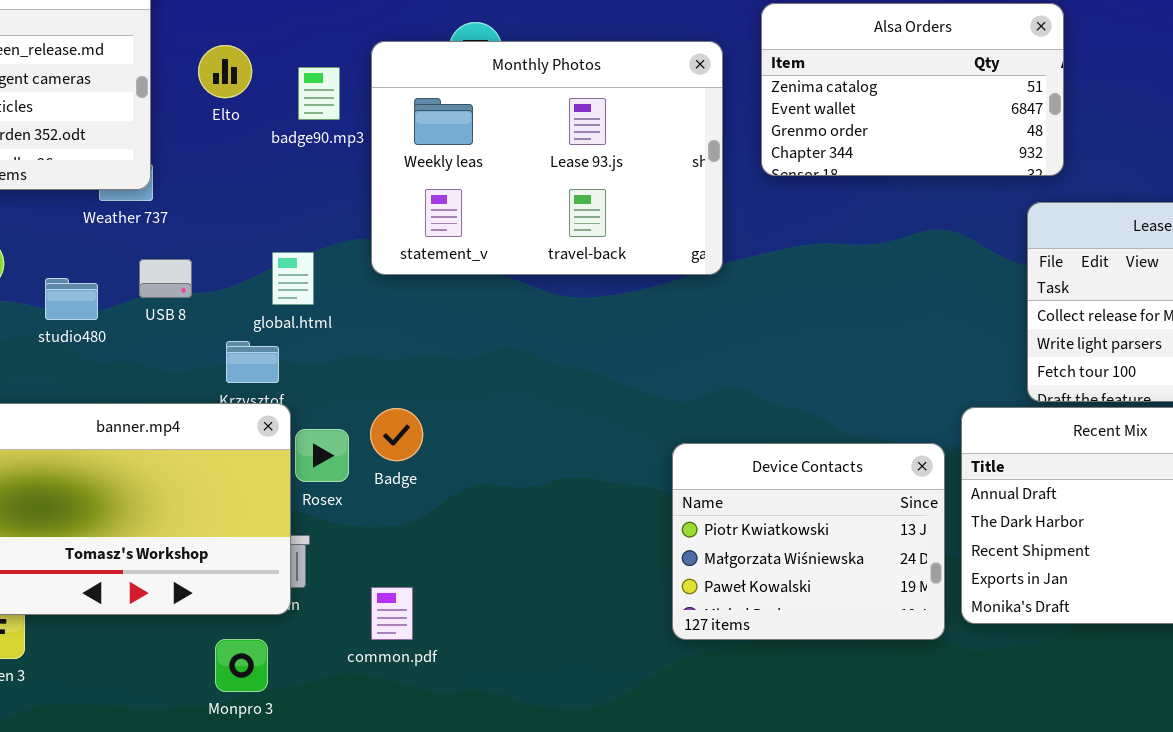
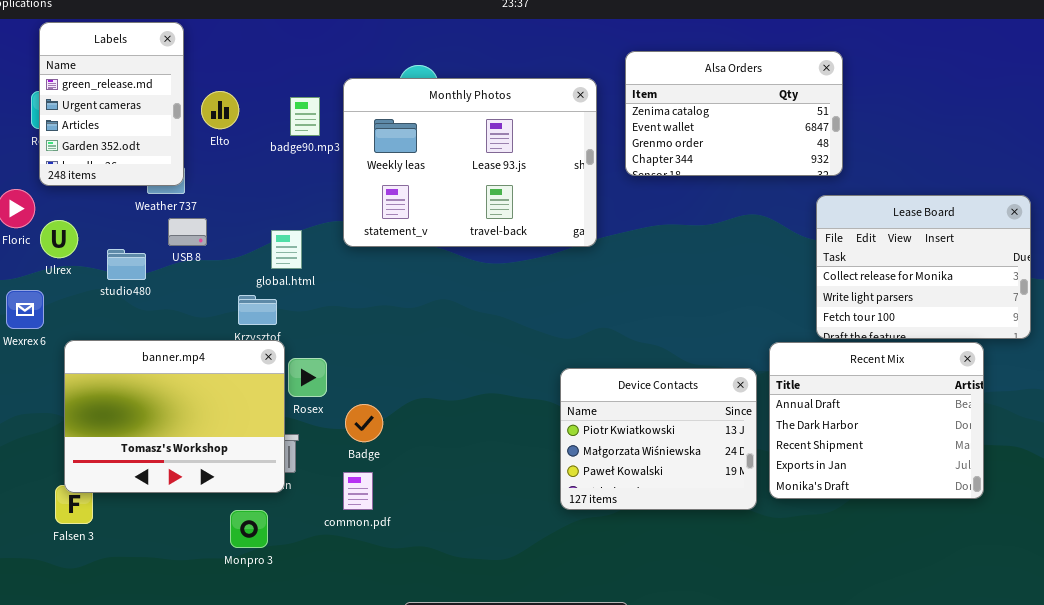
Elto: [198,45,252,98] -> [201,91,239,129], moved
USB 8: [139,259,192,298] -> [168,218,207,246], moved
Badge: [370,408,423,461] -> [345,404,383,442], moved

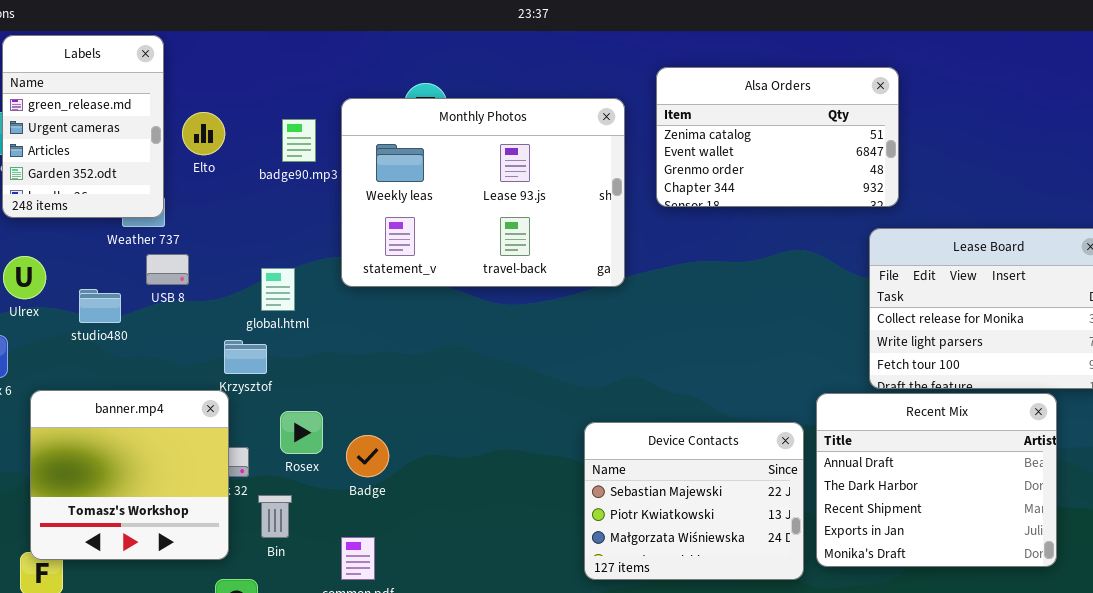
banner.mp4: [64,340,285,493] -> [30,390,229,560], resized
Device Contacts: [560,368,757,510] -> [584,422,804,580], scrolled up 1 row
Badge: [345,404,383,442] -> [346,435,389,477], moved

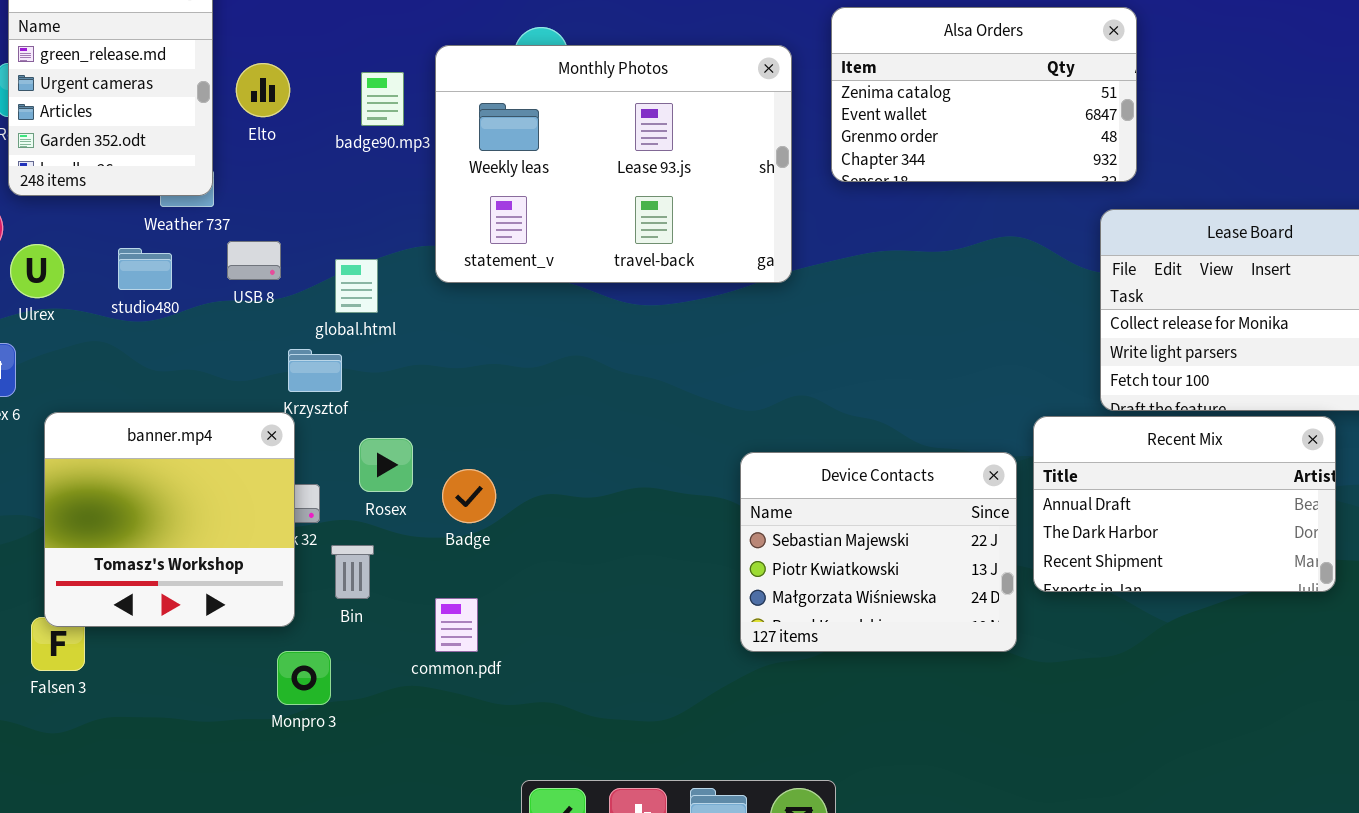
USB 8: [146,254,189,285] -> [227,241,281,280], moved
studio480: [79,289,121,323] -> [118,248,172,290], moved
Recent Mix: [816,393,1057,567] -> [1033,416,1336,592], resized

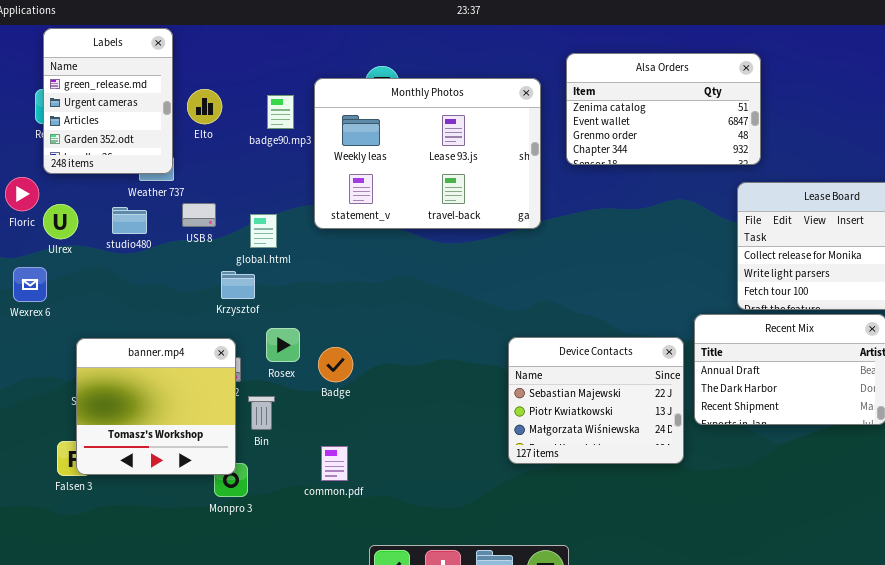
banner.mp4: [44,412,295,627] -> [76,338,236,475], moved
common.pdf: [435,598,478,652] -> [321,446,348,481], moved

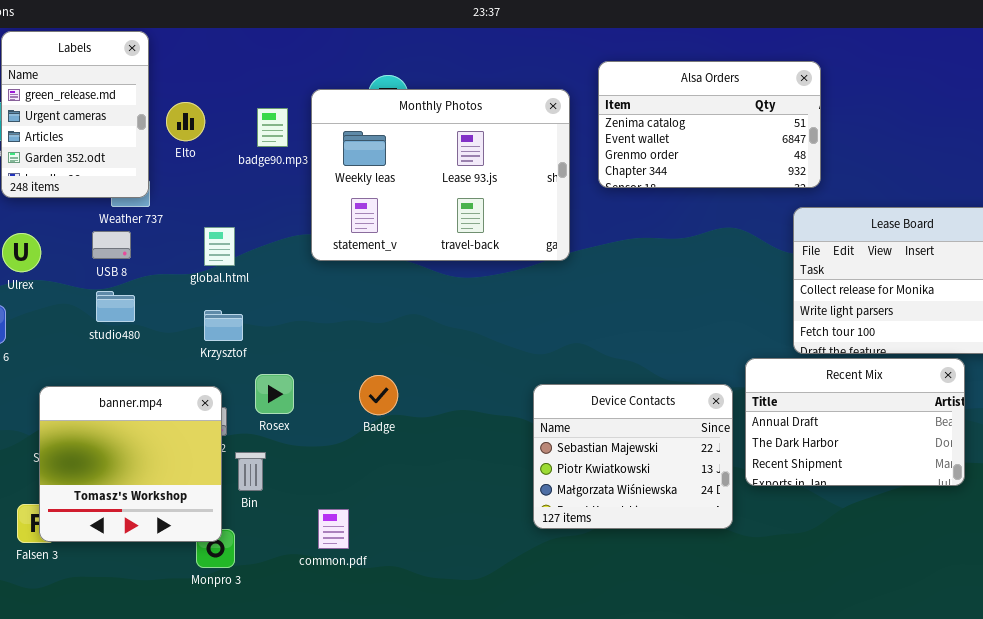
USB 8: [182,203,216,227] -> [92,231,131,259], moved
studio480: [112,207,147,234] -> [96,291,135,322], moved
global.html: [250,214,277,248] -> [204,227,235,266], moved
Badge: [318,347,353,382] -> [359,375,398,415], moved

